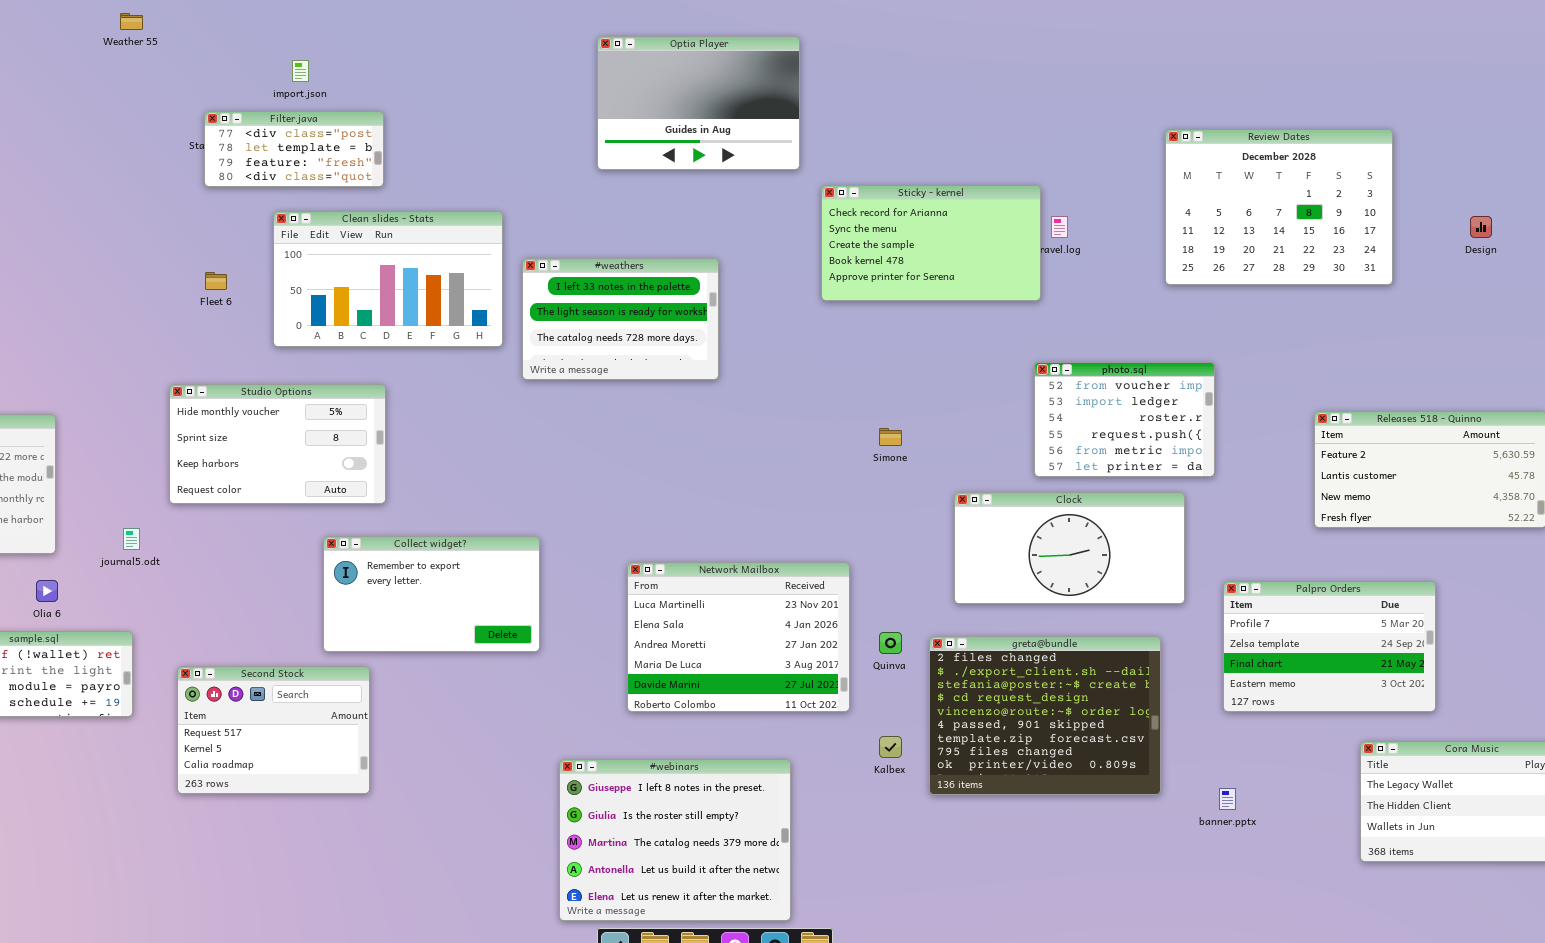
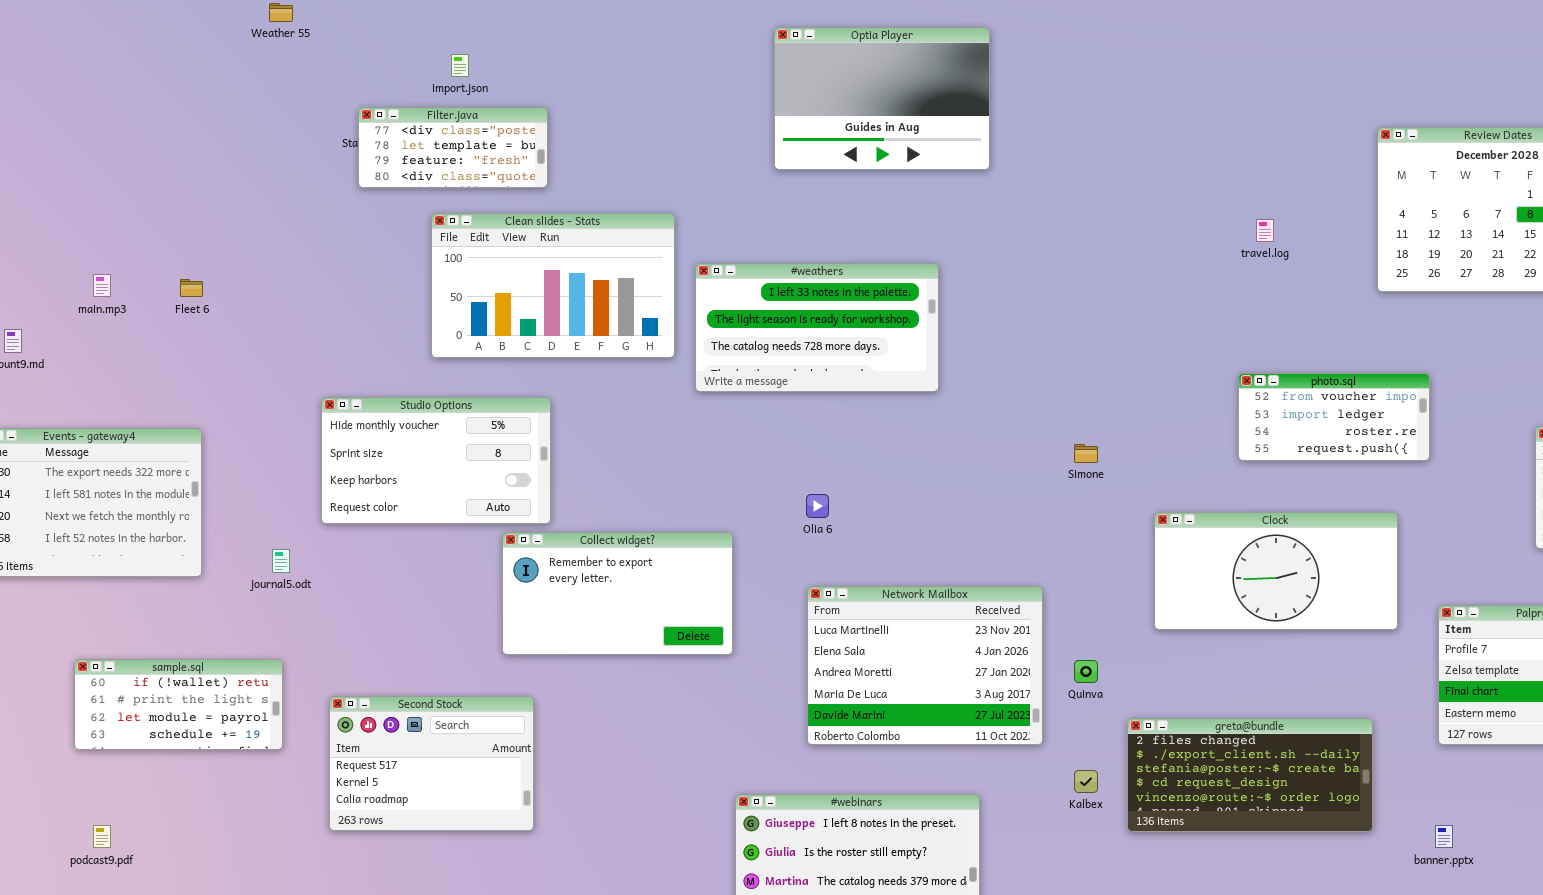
Sticky - kernel: [821,185,1041,301] -> none, closed
#weathers: [522,258,719,380] -> [695,263,939,392], resized
Fleet 6: [205,272,227,290] -> [180,279,203,297], moved
photo.sql: [1034,362,1215,477] -> [1238,373,1430,461], resized
Collect widget?: [323,536,540,652] -> [502,532,733,655], moved
Olia 6: [36,580,58,602] -> [806,494,829,518], moved
greta@bundle: [929,636,1161,795] -> [1127,718,1373,832], resized

